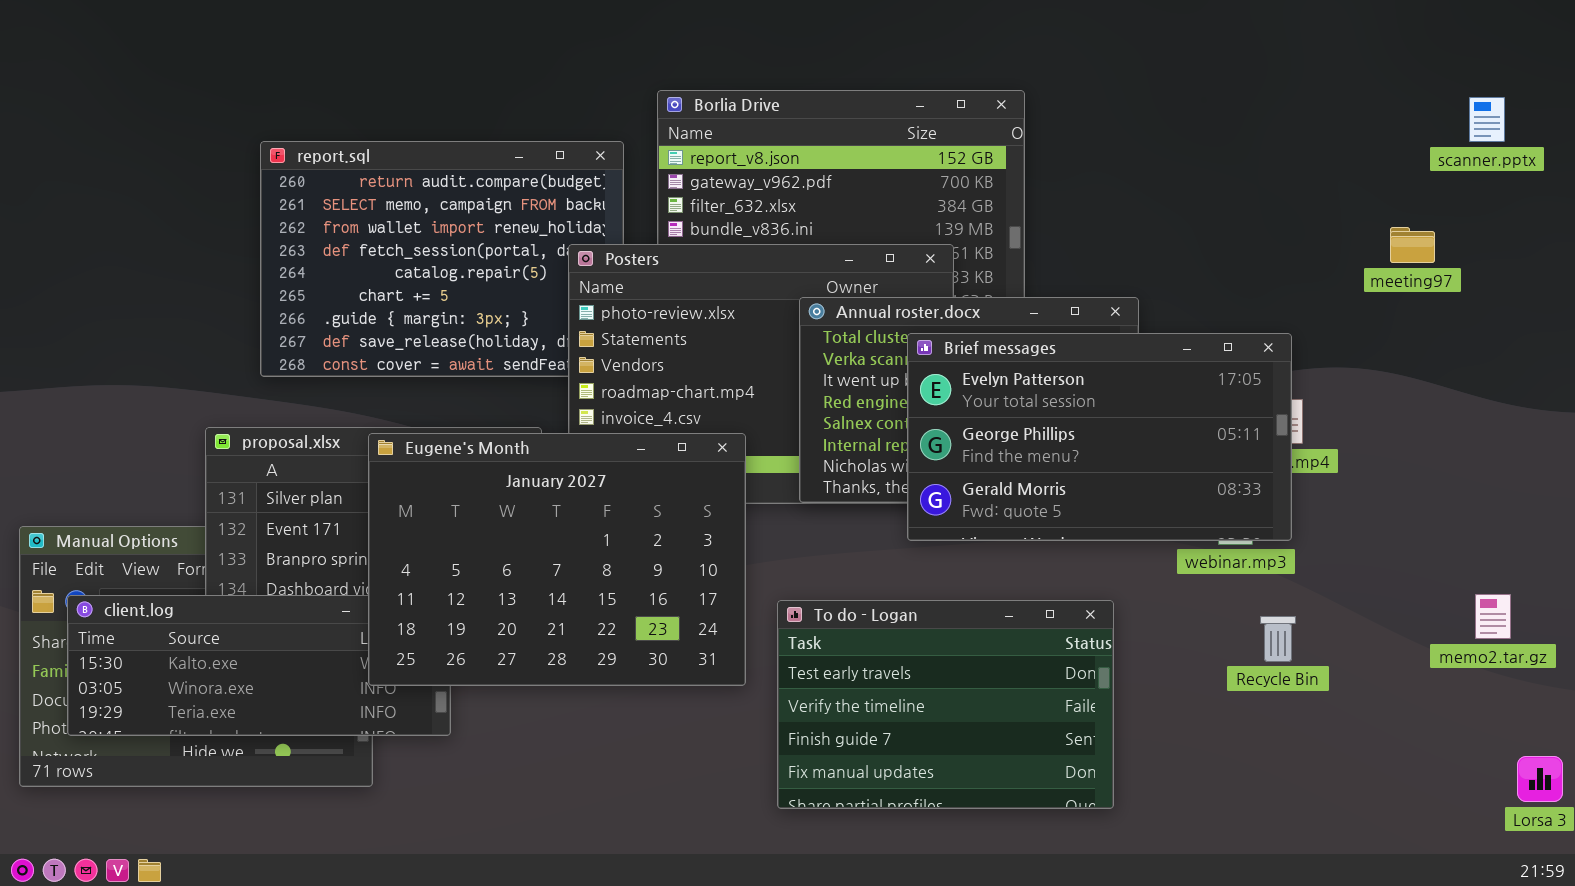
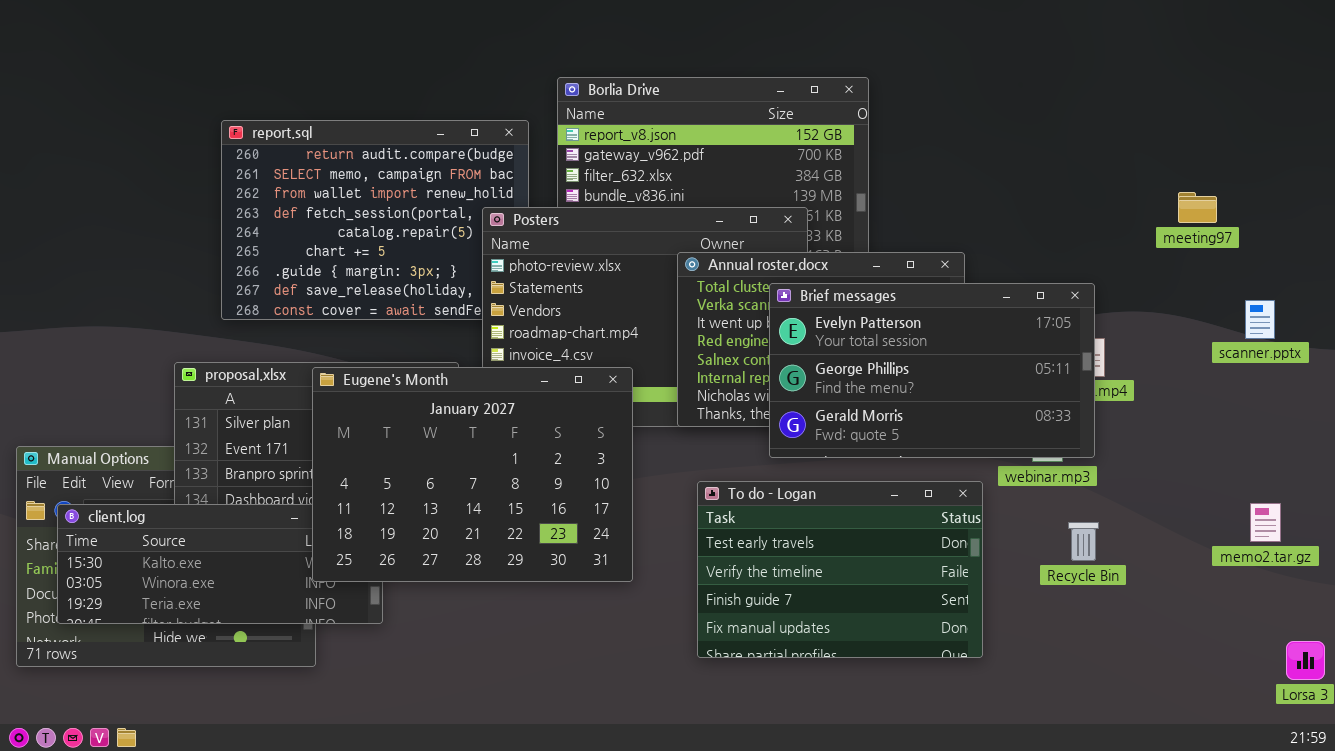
scanner.pptx: [1469,97,1505,142] -> [1245,300,1275,339], moved
To do - Logan: [777,600,1114,809] -> [697,481,983,658], moved

